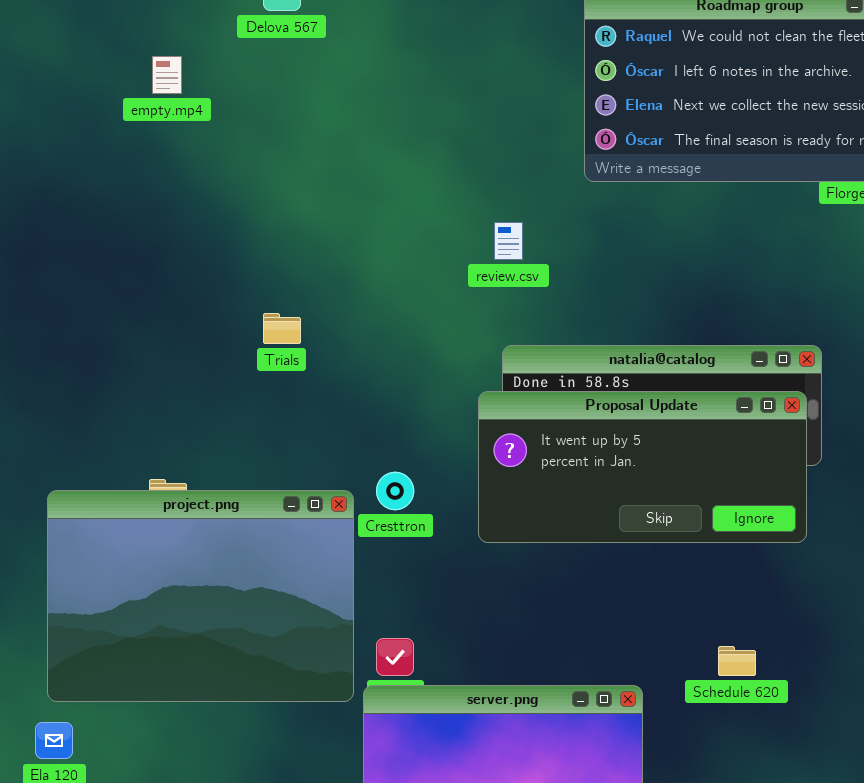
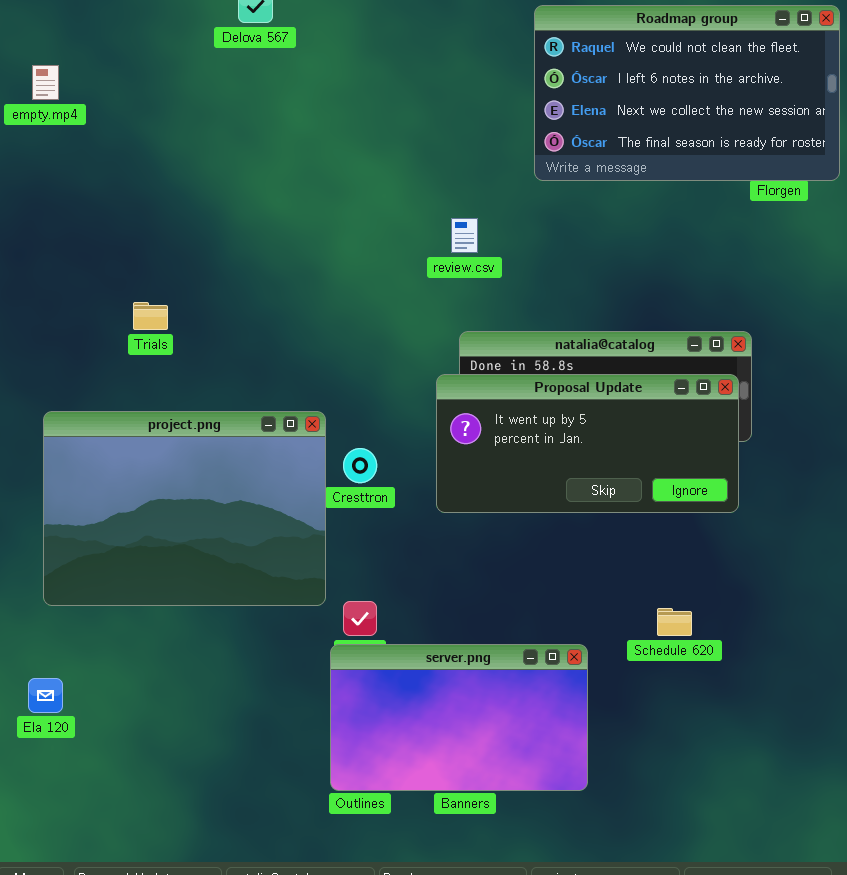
empty.mp4: [152,56,182,94] -> [32,65,59,100], moved
Trials: [263,313,301,344] -> [133,302,168,330], moved
project.png: [47,490,354,702] -> [43,411,326,606], moved

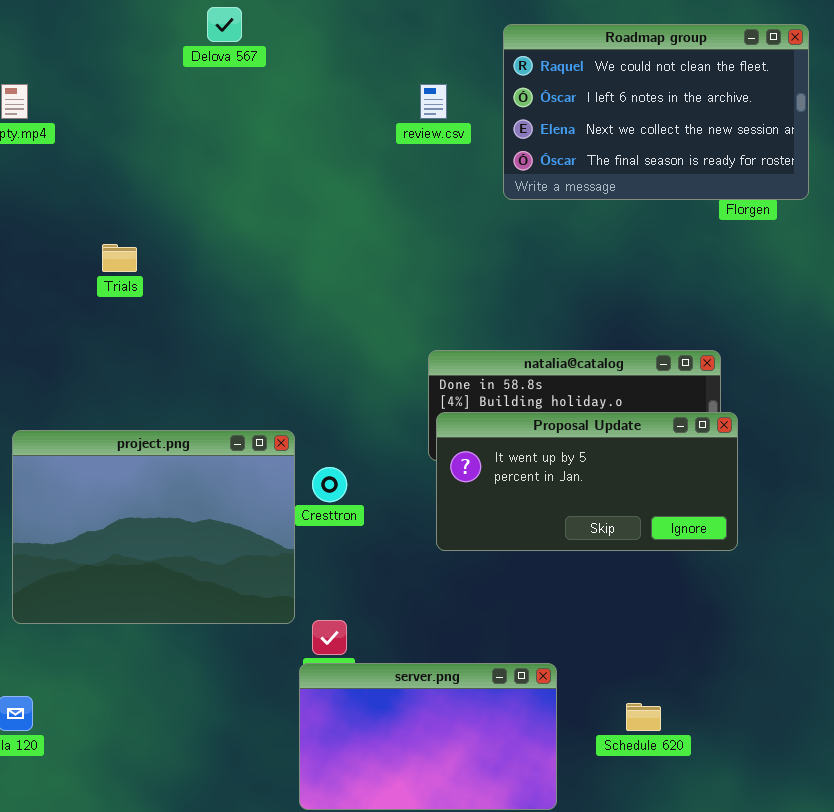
review.csv: [451,218,478,253] -> [420,84,447,119], moved
Trials: [133,302,168,330] -> [102,244,137,272], moved
Proposal Update: [436,374,739,513] -> [436,412,738,551], moved
Schedule 620: [657,608,692,636] -> [626,703,661,731], moved

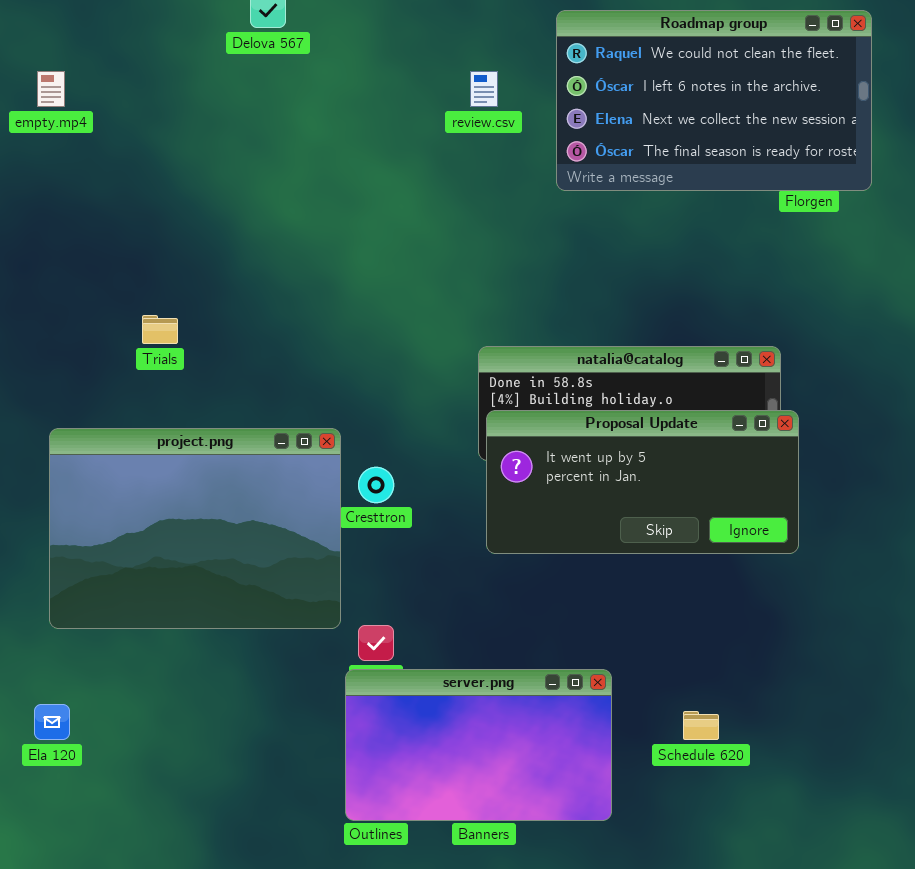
Trials: [102,244,137,272] -> [142,315,178,344], moved

